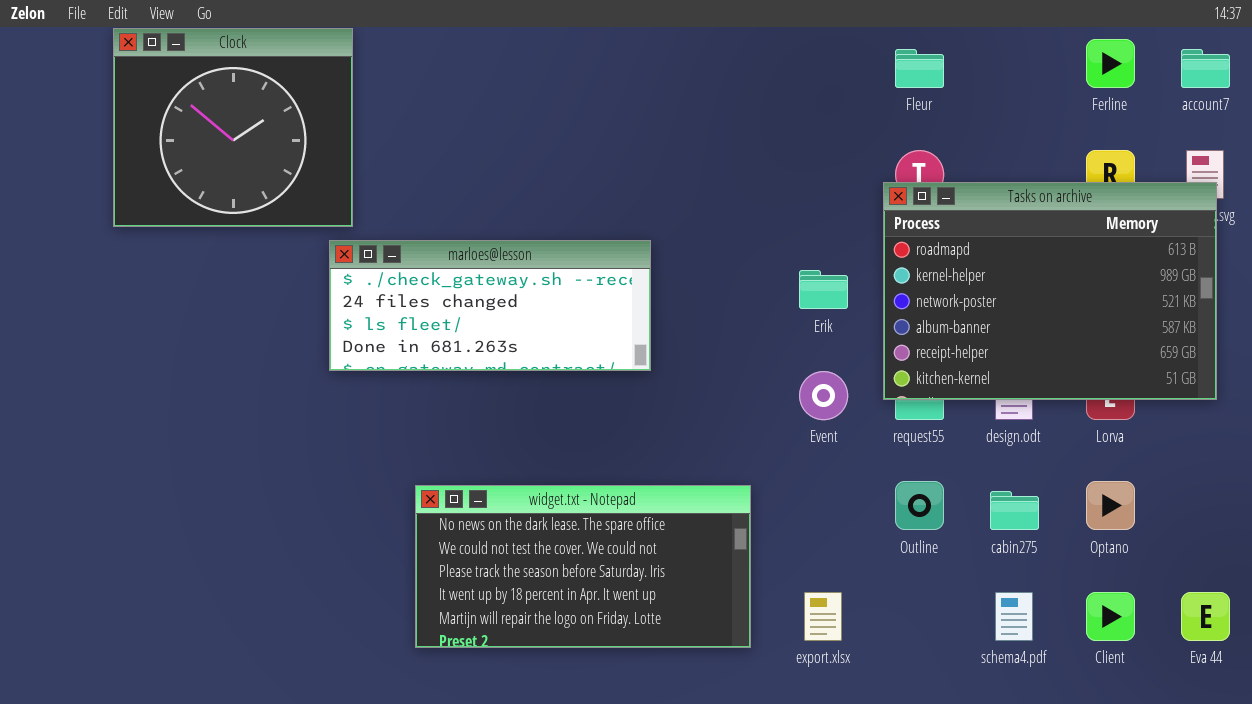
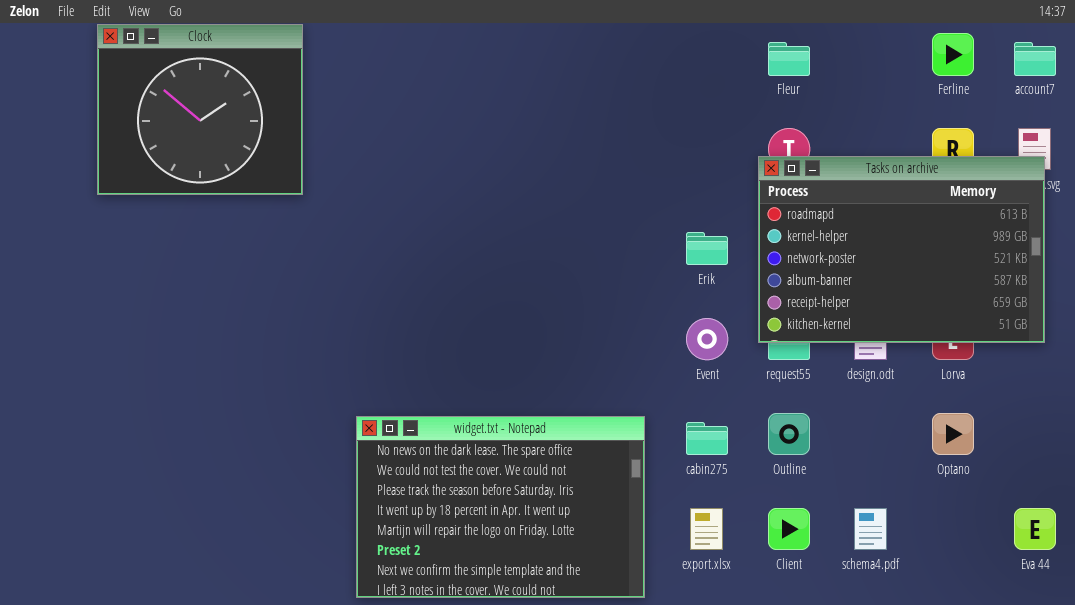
marloes@lesson: [329,240,651,371] -> none, closed
widget.txt - Notepad: [415,485,751,648] -> [356,416,645,598], resized
cabin275: [990,491,1039,530] -> [686,422,728,455], moved
Client: [1086,592,1135,641] -> [768,508,810,550], moved

